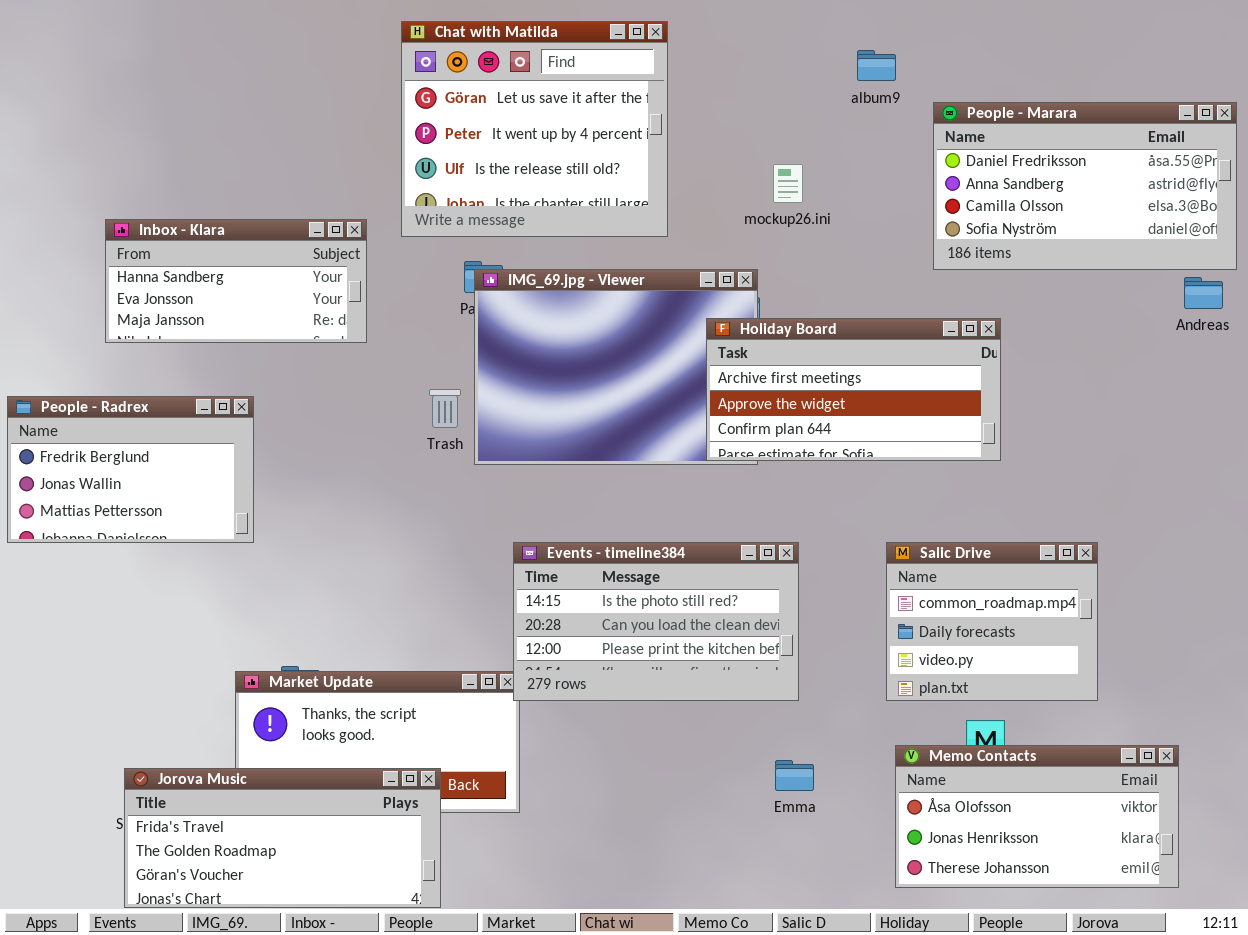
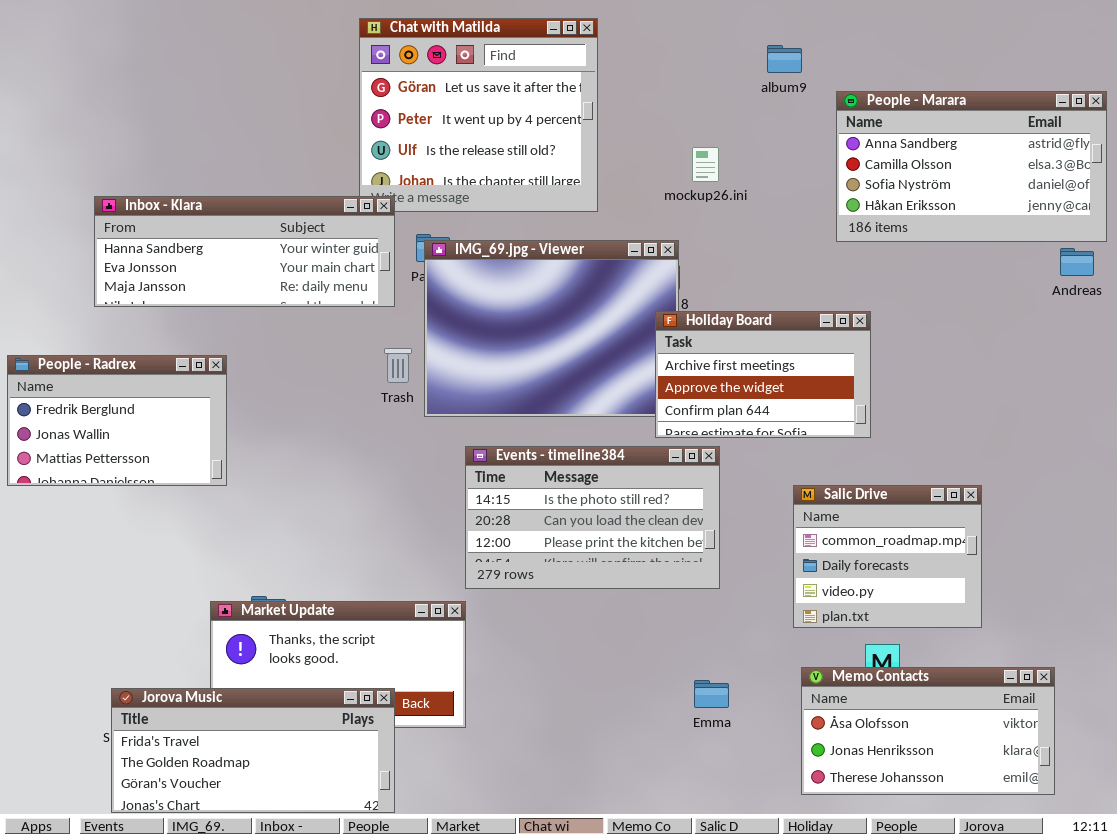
People - Marara: [933,102,1237,270] -> [836,91,1107,242], scrolled down 1 row
Inbox - Klara: [105,219,367,343] -> [94,196,395,307], resized
Holiday Board: [706,318,1001,461] -> [655,311,871,438], moved, resized
Events - timeline384: [513,542,799,701] -> [465,446,720,589], moved

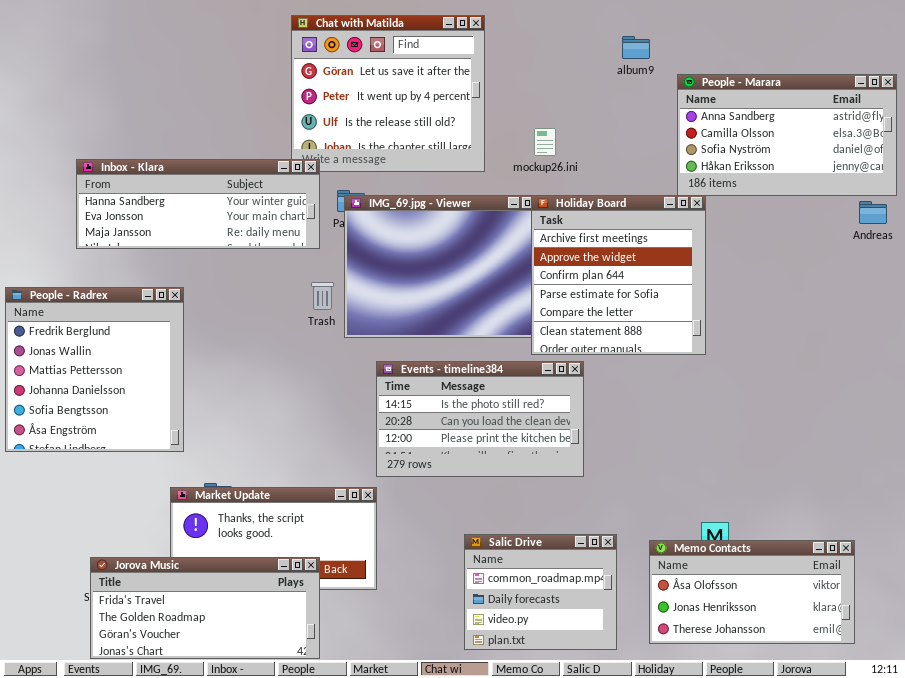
mockup26.ini: [692,147,719,182] -> [534,128,556,156], moved
Holiday Board: [655,311,871,438] -> [531,195,706,355], resized
People - Radrex: [7,355,227,486] -> [5,287,184,452], resized
Salic Drive: [793,485,982,628] -> [464,534,617,650], moved

